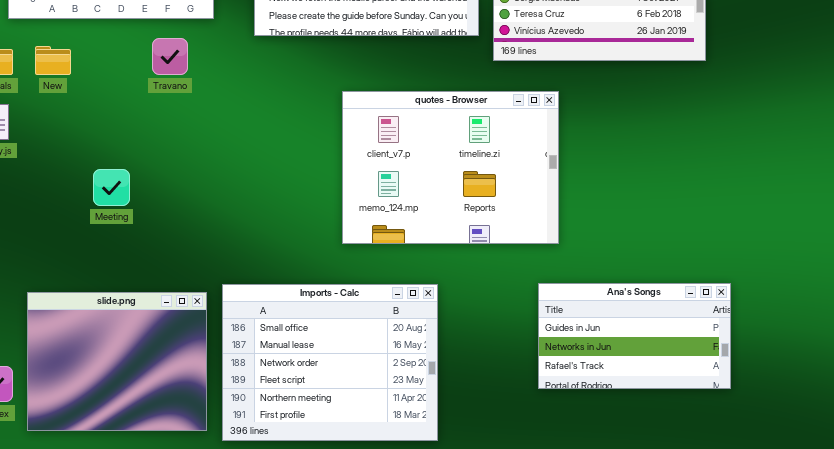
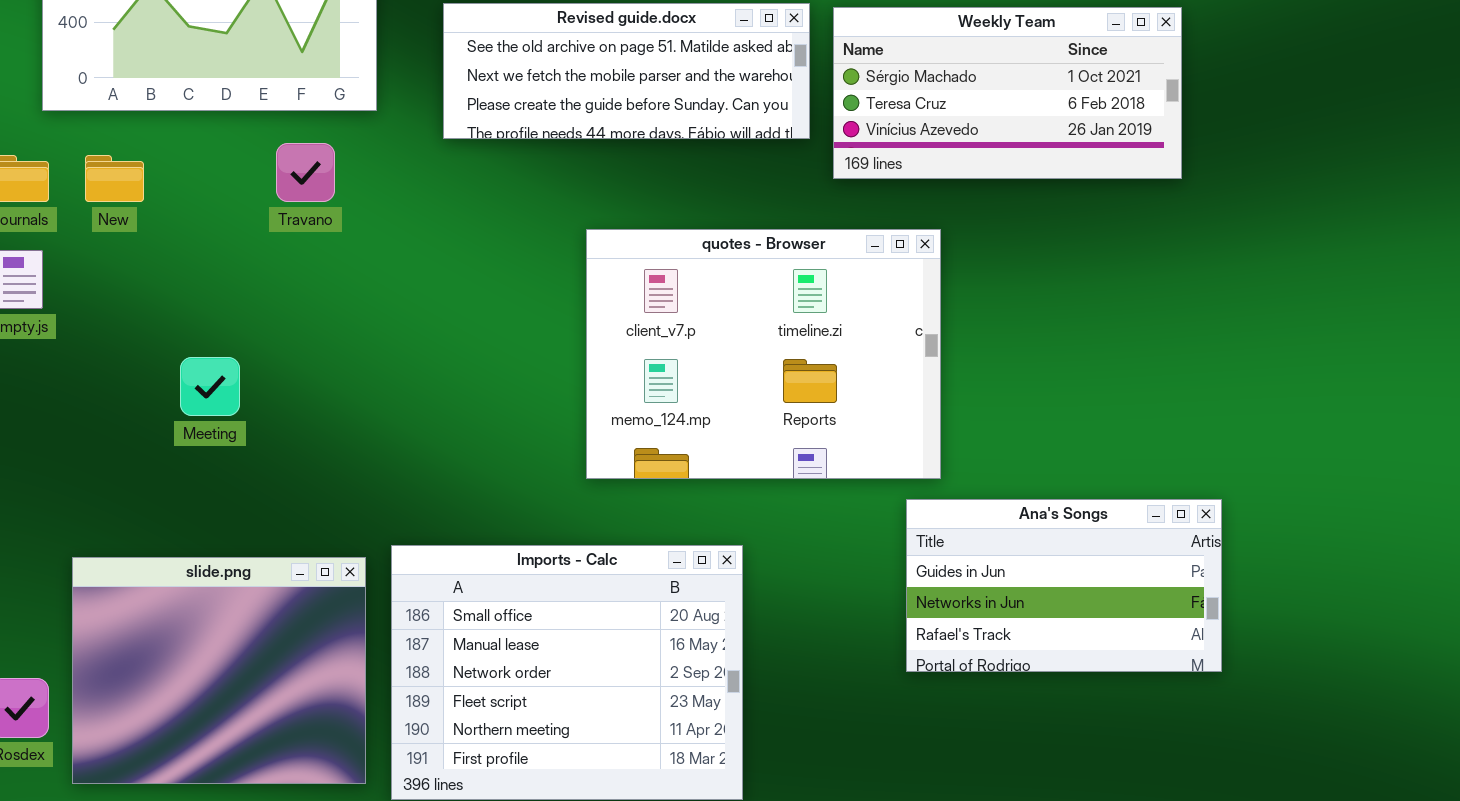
Ana's Songs: [538,283,731,389] -> [906,499,1222,672], moved

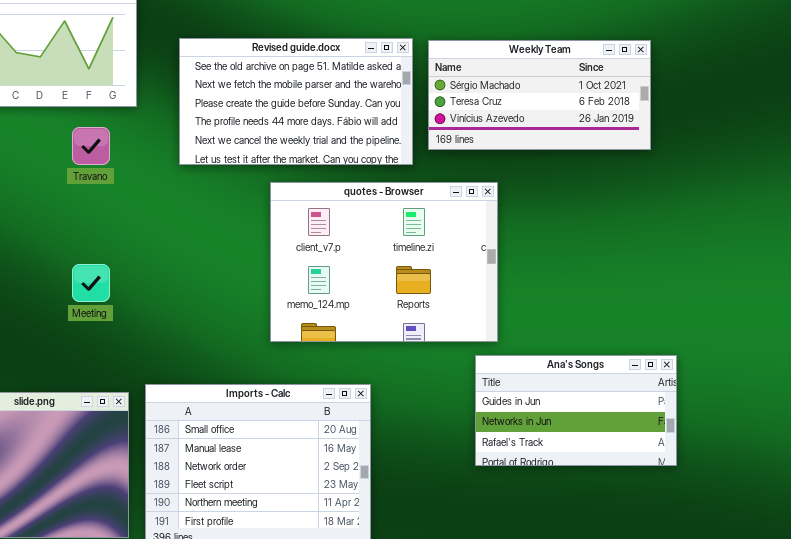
Revised guide.docx: [443,3,810,139] -> [179,38,413,165], resized
Meeting: [180,357,240,416] -> [72,264,110,302], moved

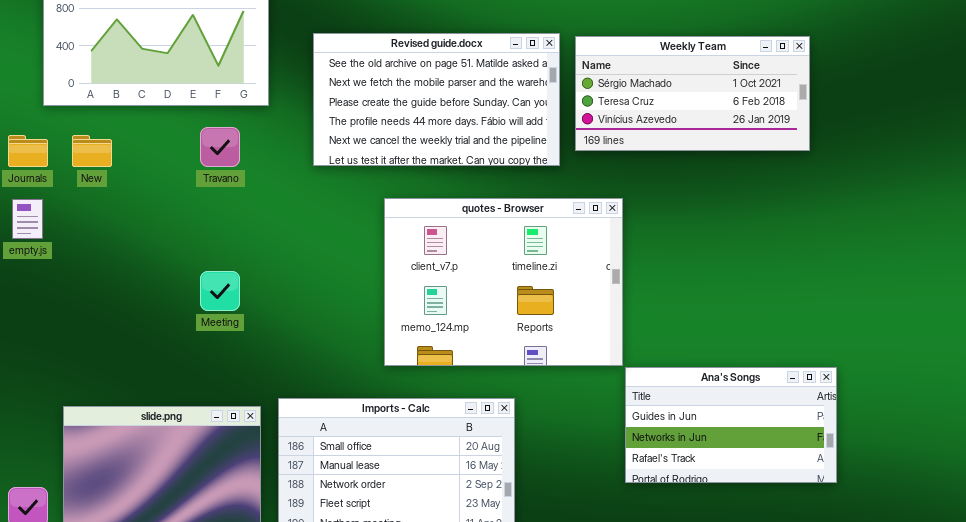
quotes - Browser: [270,182,498,342] -> [384,198,623,366], moved

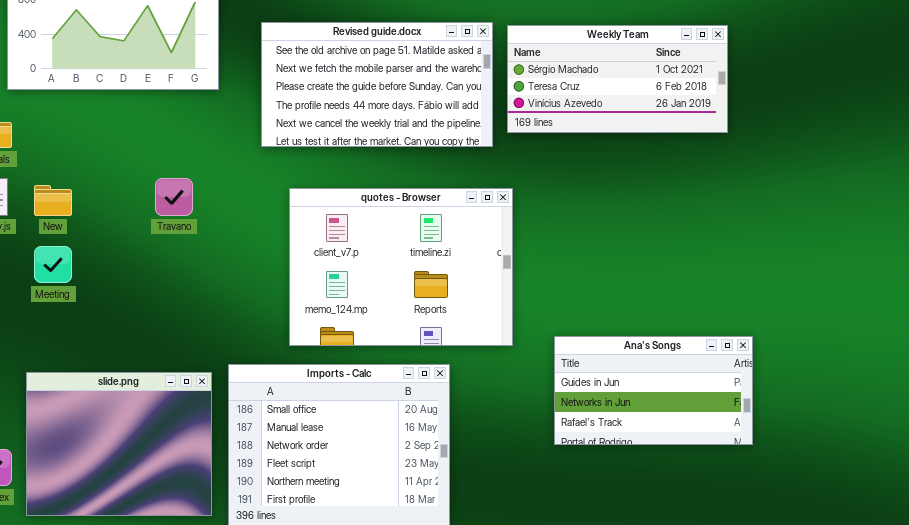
Travano: [200,127,240,167] -> [155,178,193,216], moved
New: [72,135,112,167] -> [34,185,72,216], moved
quotes - Browser: [384,198,623,366] -> [289,188,513,346], moved
Meeting: [200,271,240,311] -> [34,246,72,283], moved

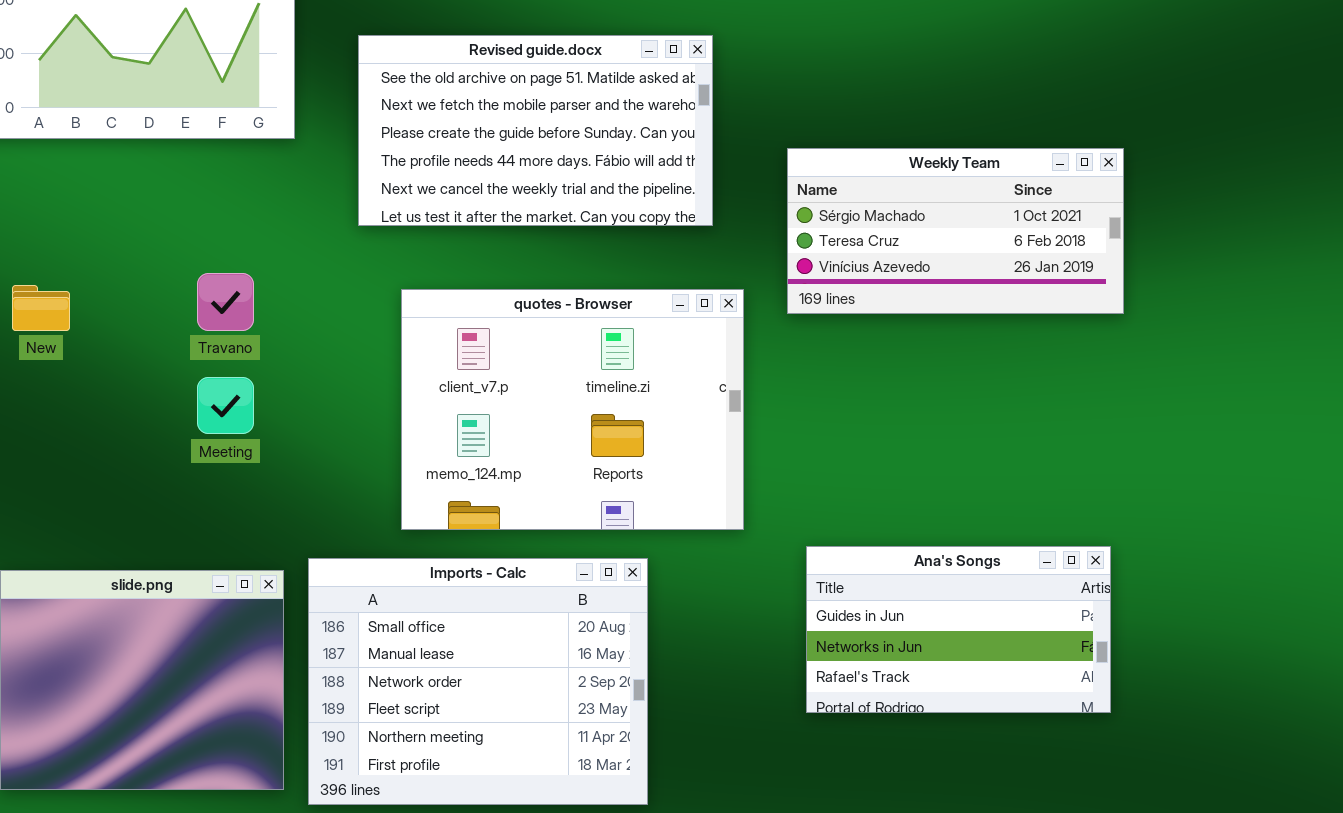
Weekly Team: [507,25,728,133] -> [787,148,1124,314], moved
Meeting: [34,246,72,283] -> [197,377,254,434], moved
Ana's Songs: [554,336,753,445] -> [806,546,1111,713], moved

